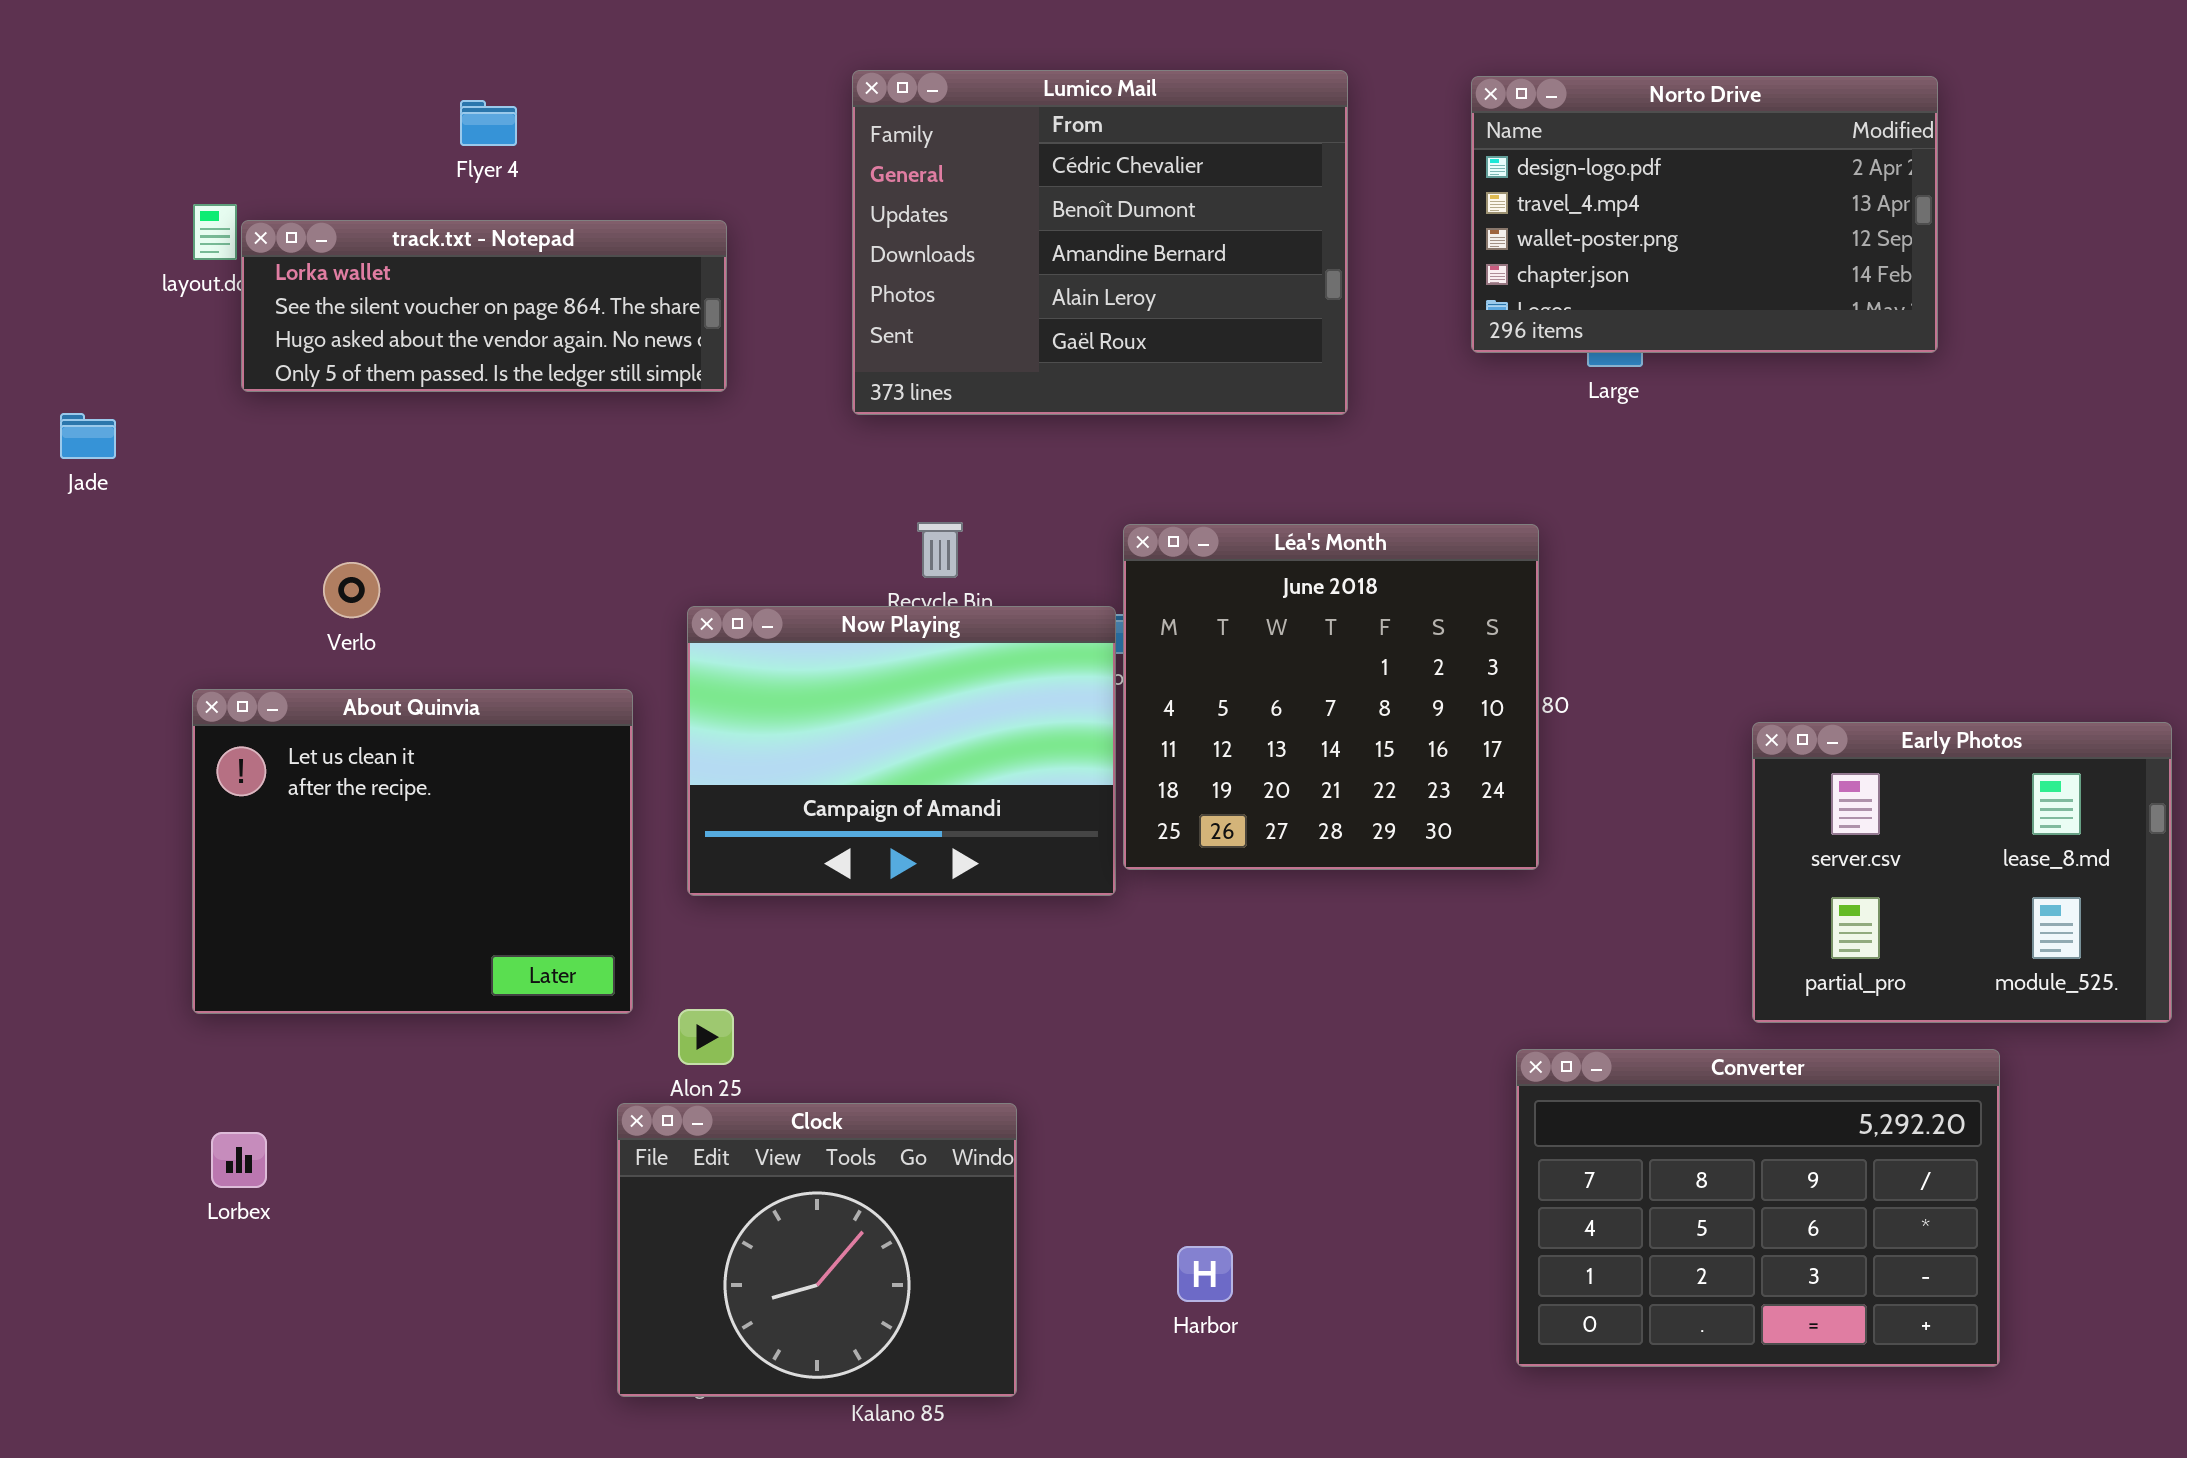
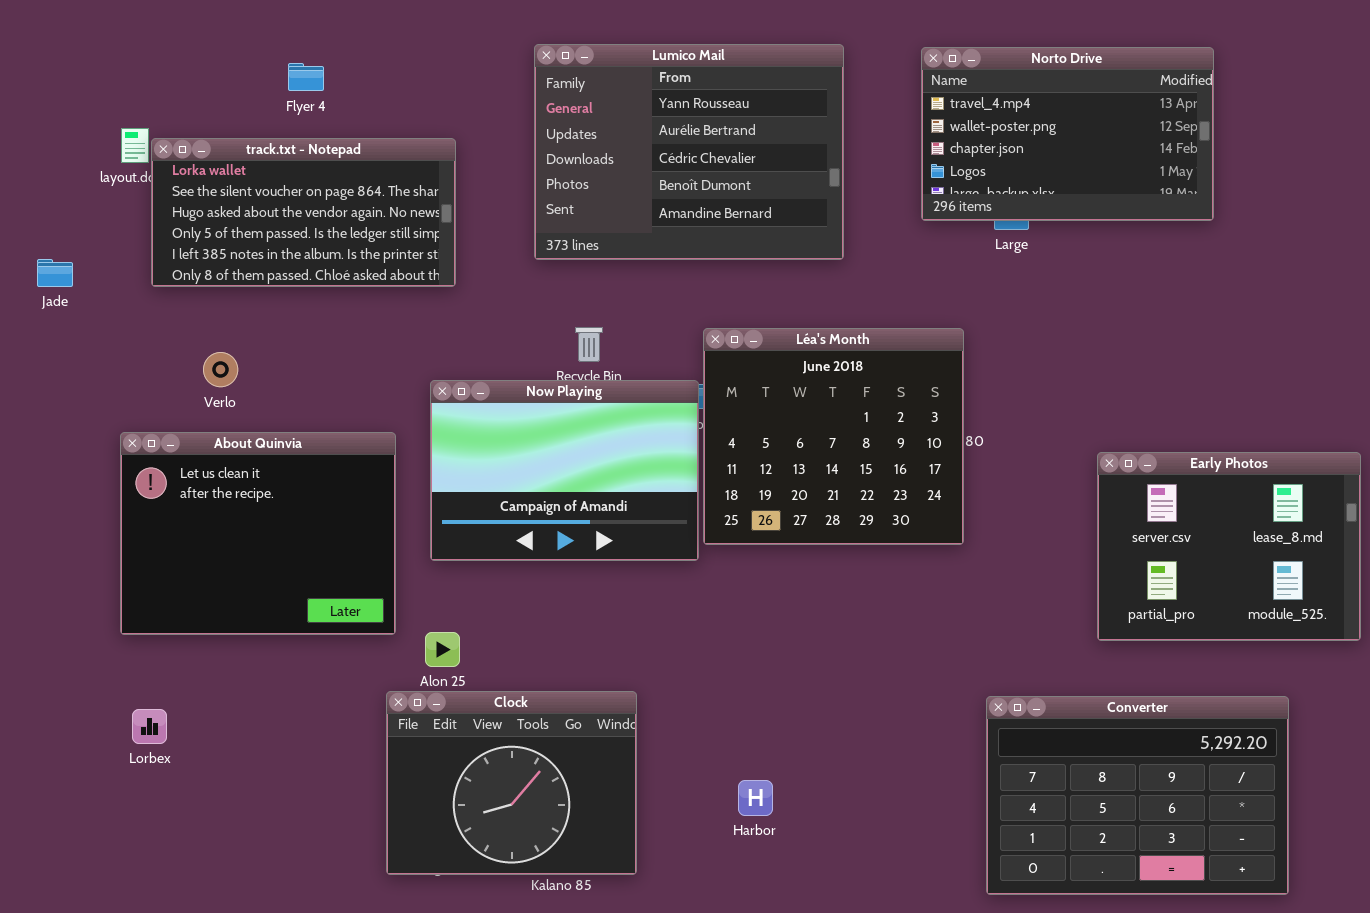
Lumico Mail: [852,70,1348,415] -> [534,44,844,260], scrolled up 2 rows
Norto Drive: [1471,76,1938,353] -> [921,47,1214,221], scrolled down 1 row
track.txt - Notepad: [241,220,727,392] -> [151,138,456,287], resized
Converter: [1516,1049,2000,1367] -> [986,696,1289,895], moved

